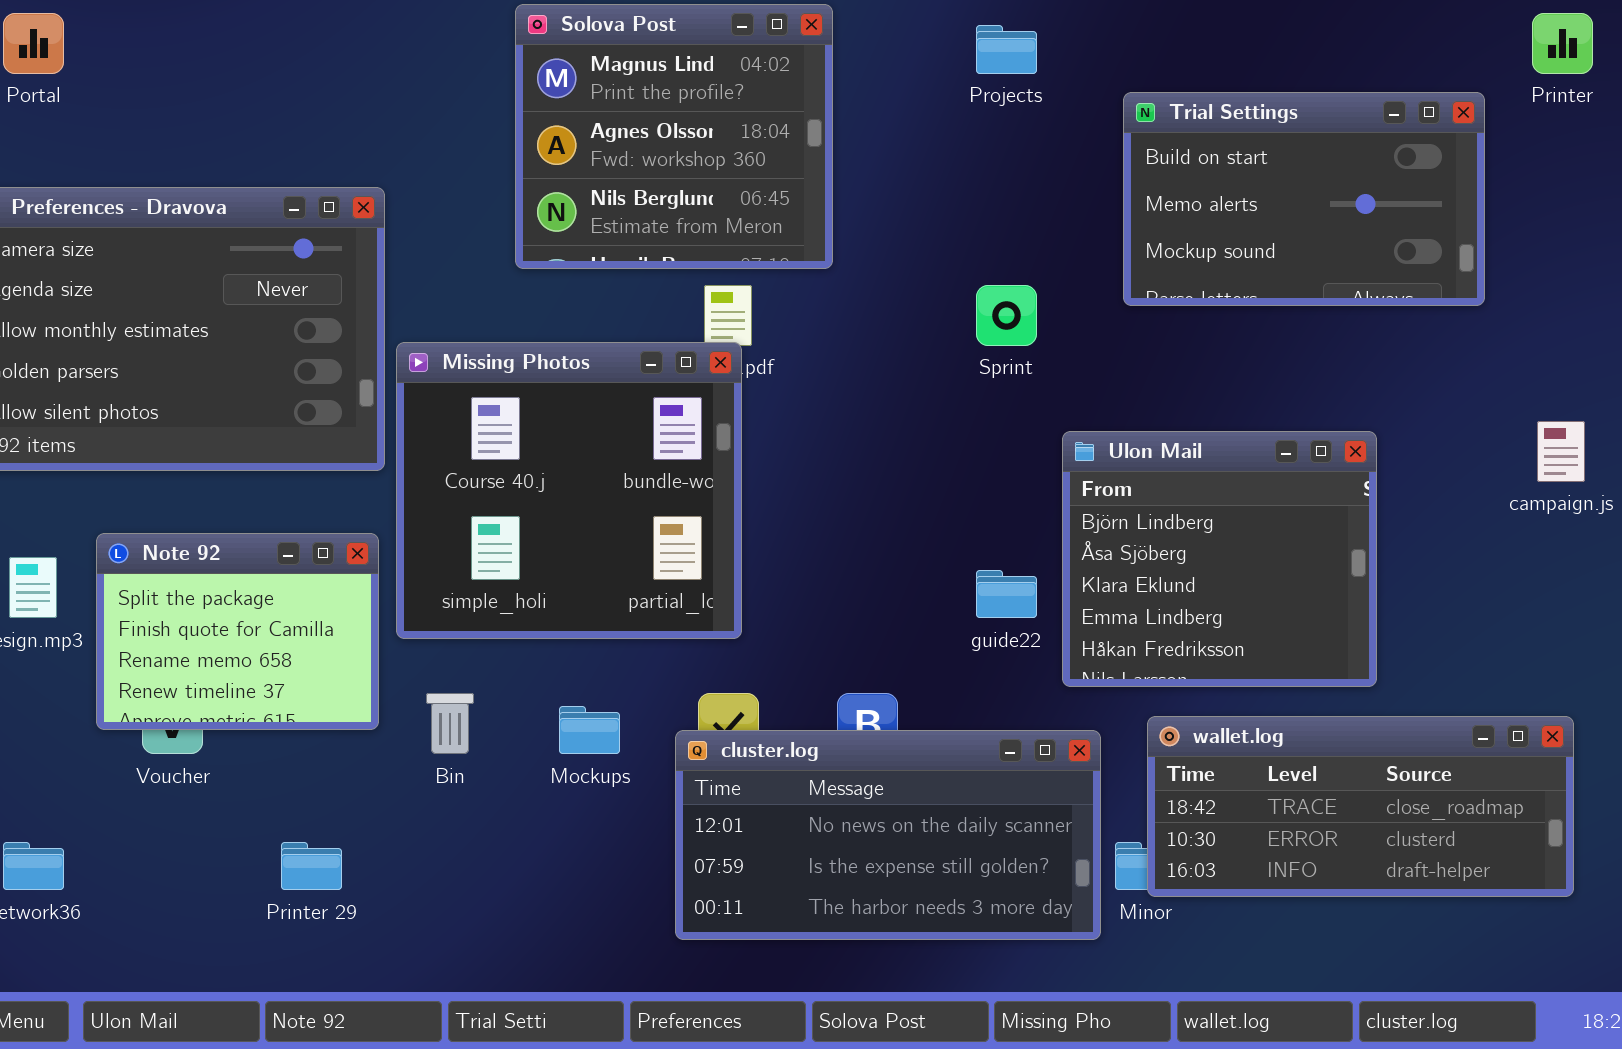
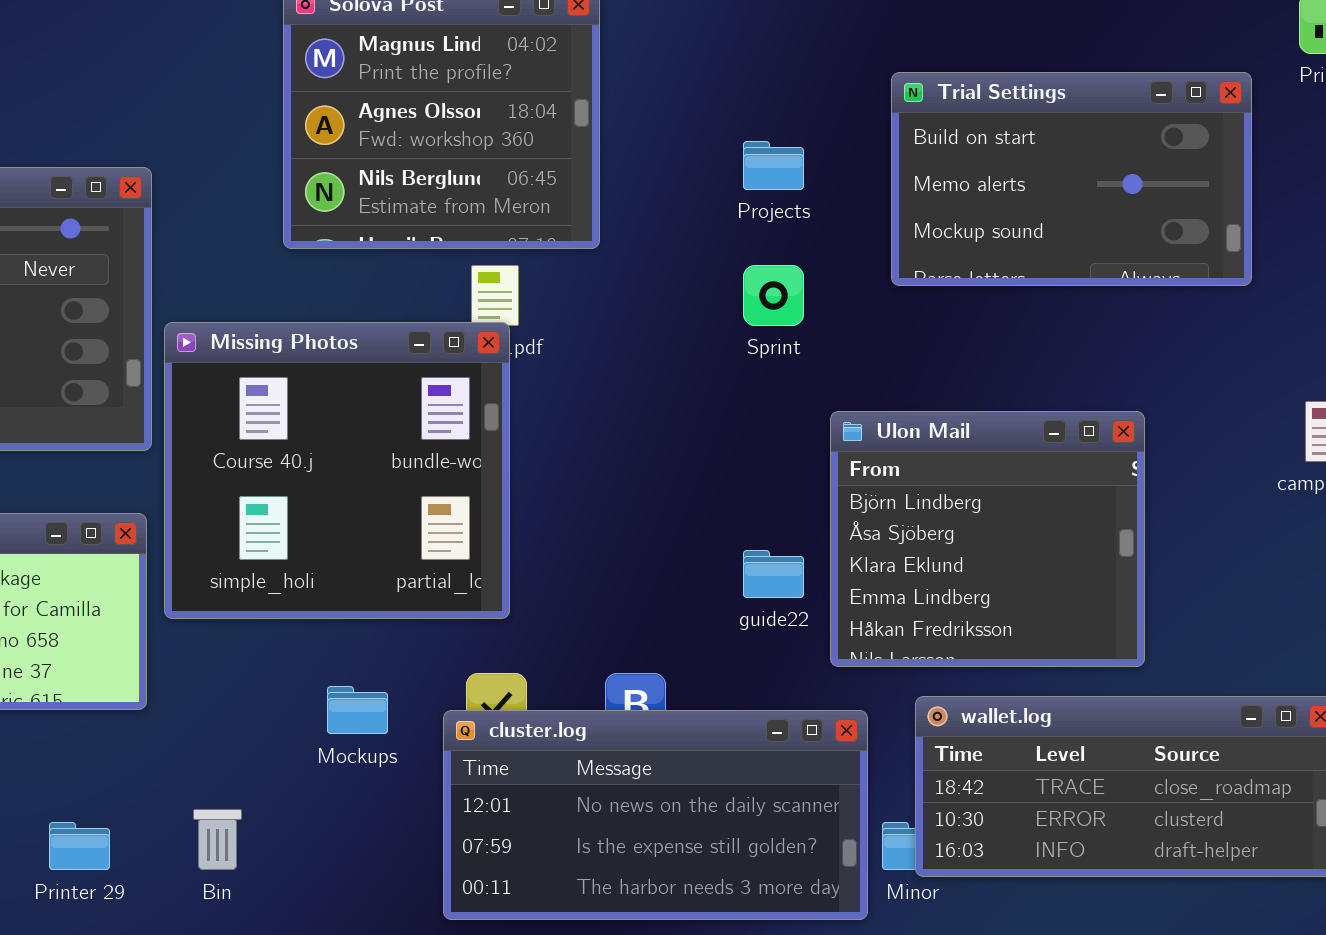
Projects: [976,25,1037,74] -> [743,141,804,190], moved
Bin: [426,693,474,754] -> [193,809,242,870], moved

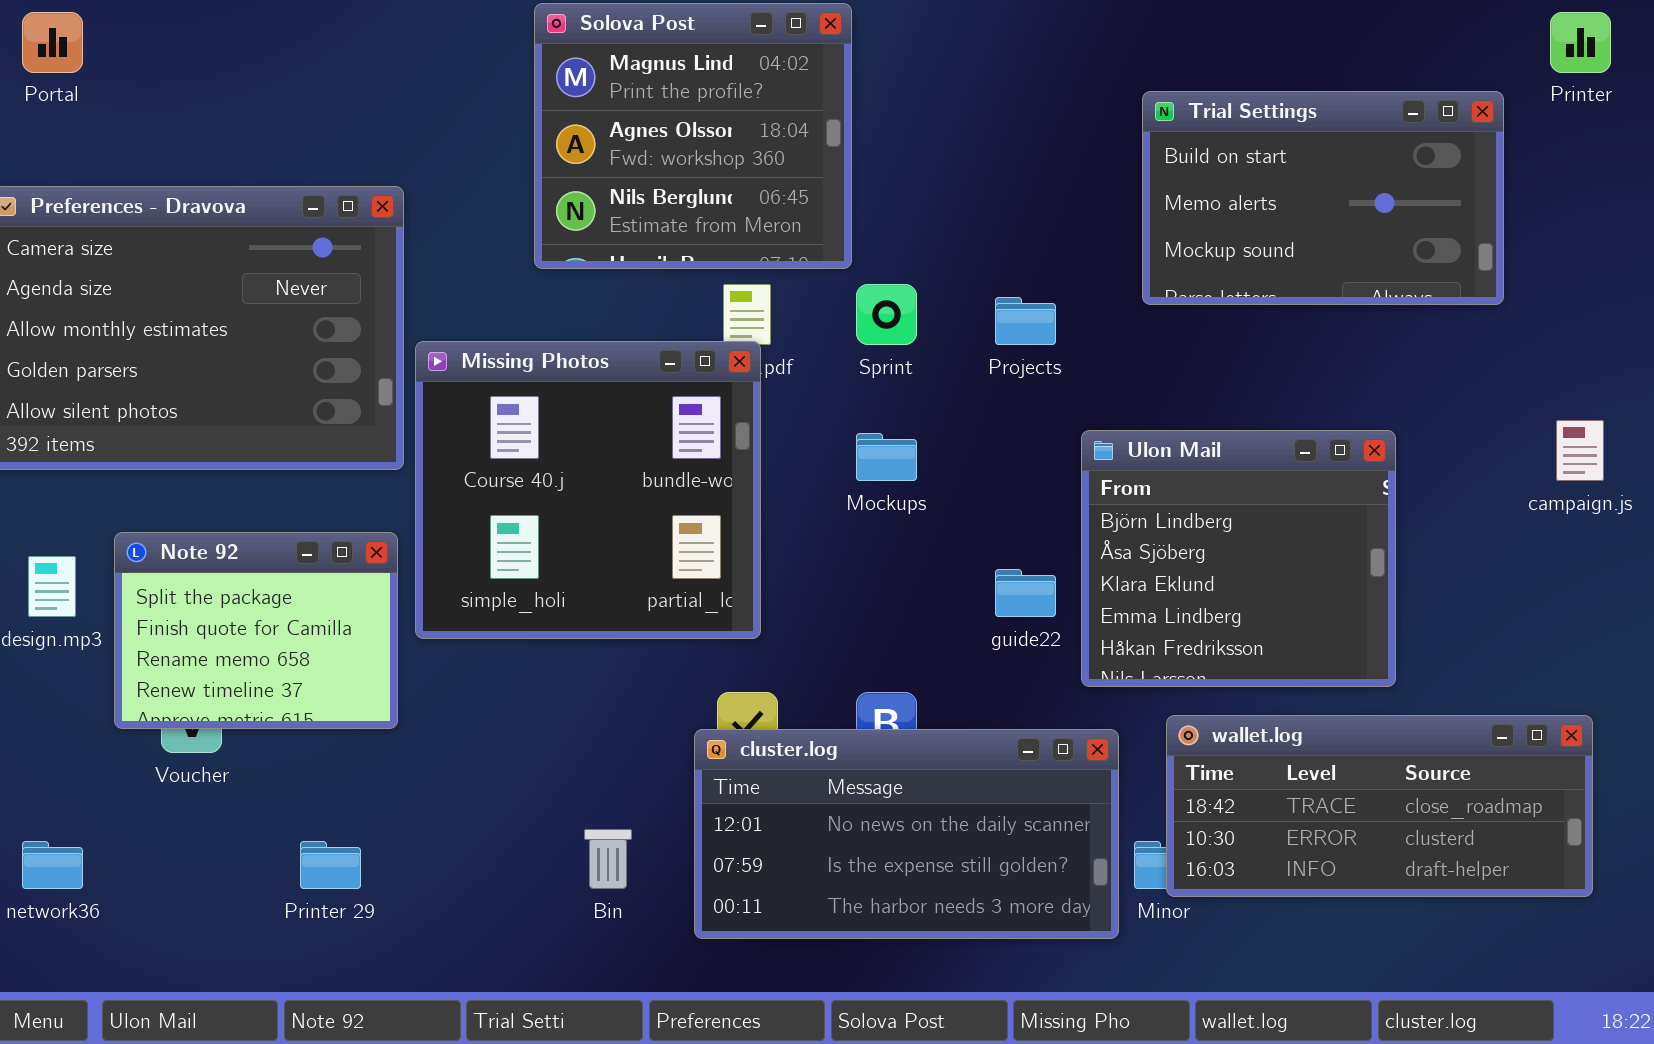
Projects: [743,141,804,190] -> [995,297,1056,345], moved
Sprint: [743,265,804,326] -> [856,284,917,345], moved
Mockups: [327,686,388,734] -> [856,433,917,481], moved
Bin: [193,809,242,870] -> [584,829,632,889], moved

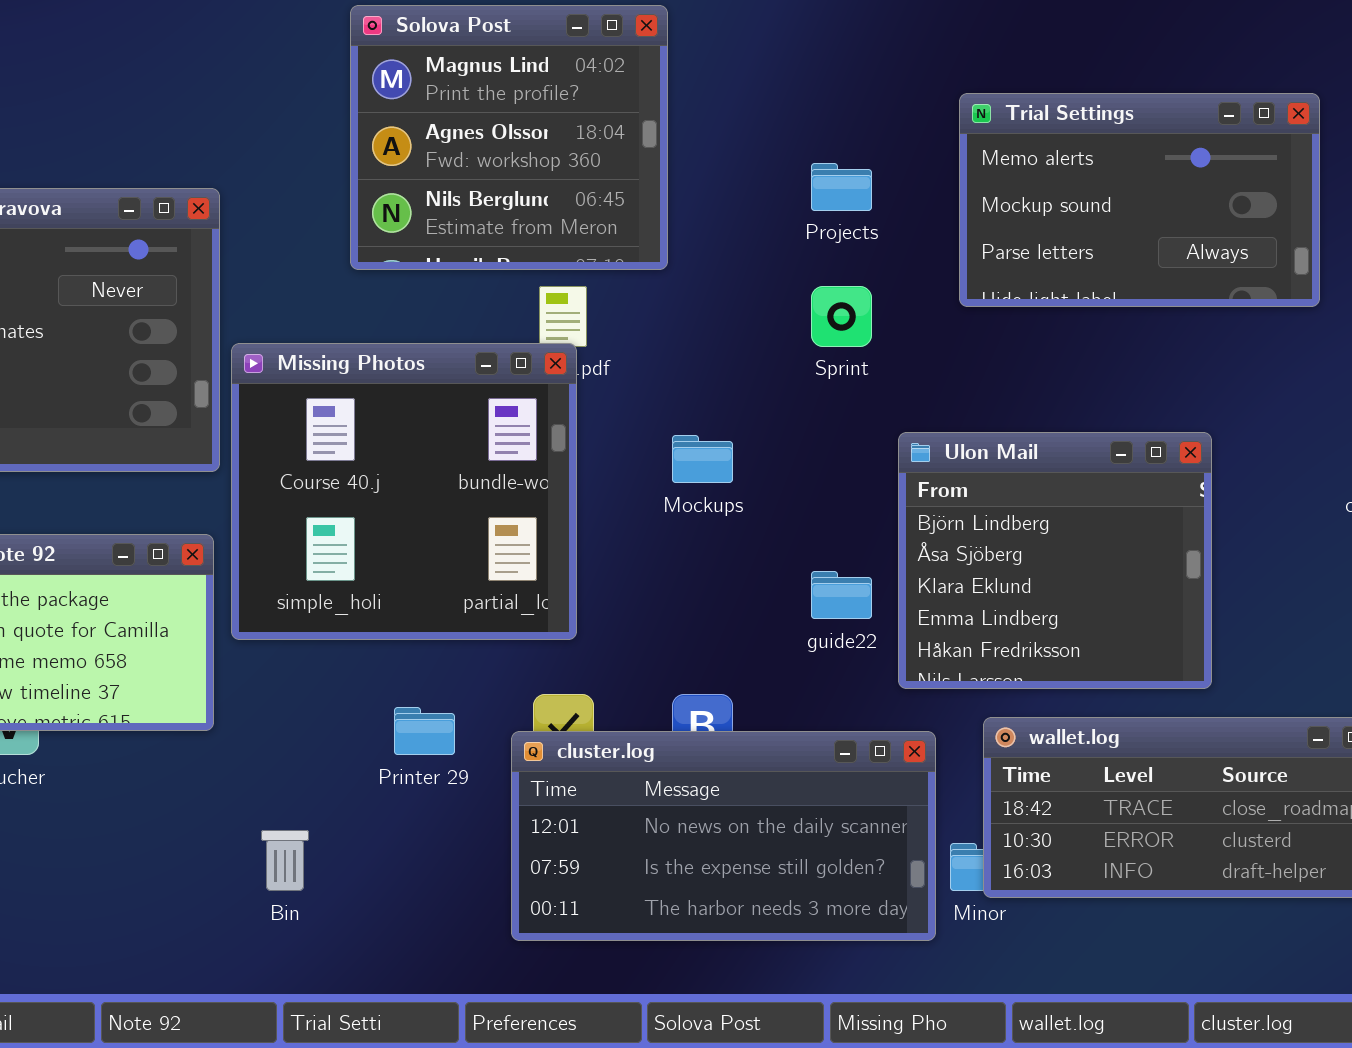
Trial Settings: [1142,91,1504,305] -> [959,93,1320,307], scrolled down 1 row
Sprint: [856,284,917,345] -> [811,286,872,347], moved
Projects: [995,297,1056,345] -> [811,163,872,211], moved
Bin: [584,829,632,889] -> [261,830,309,891], moved
Printer 29: [300,841,361,889] -> [394,707,455,755], moved

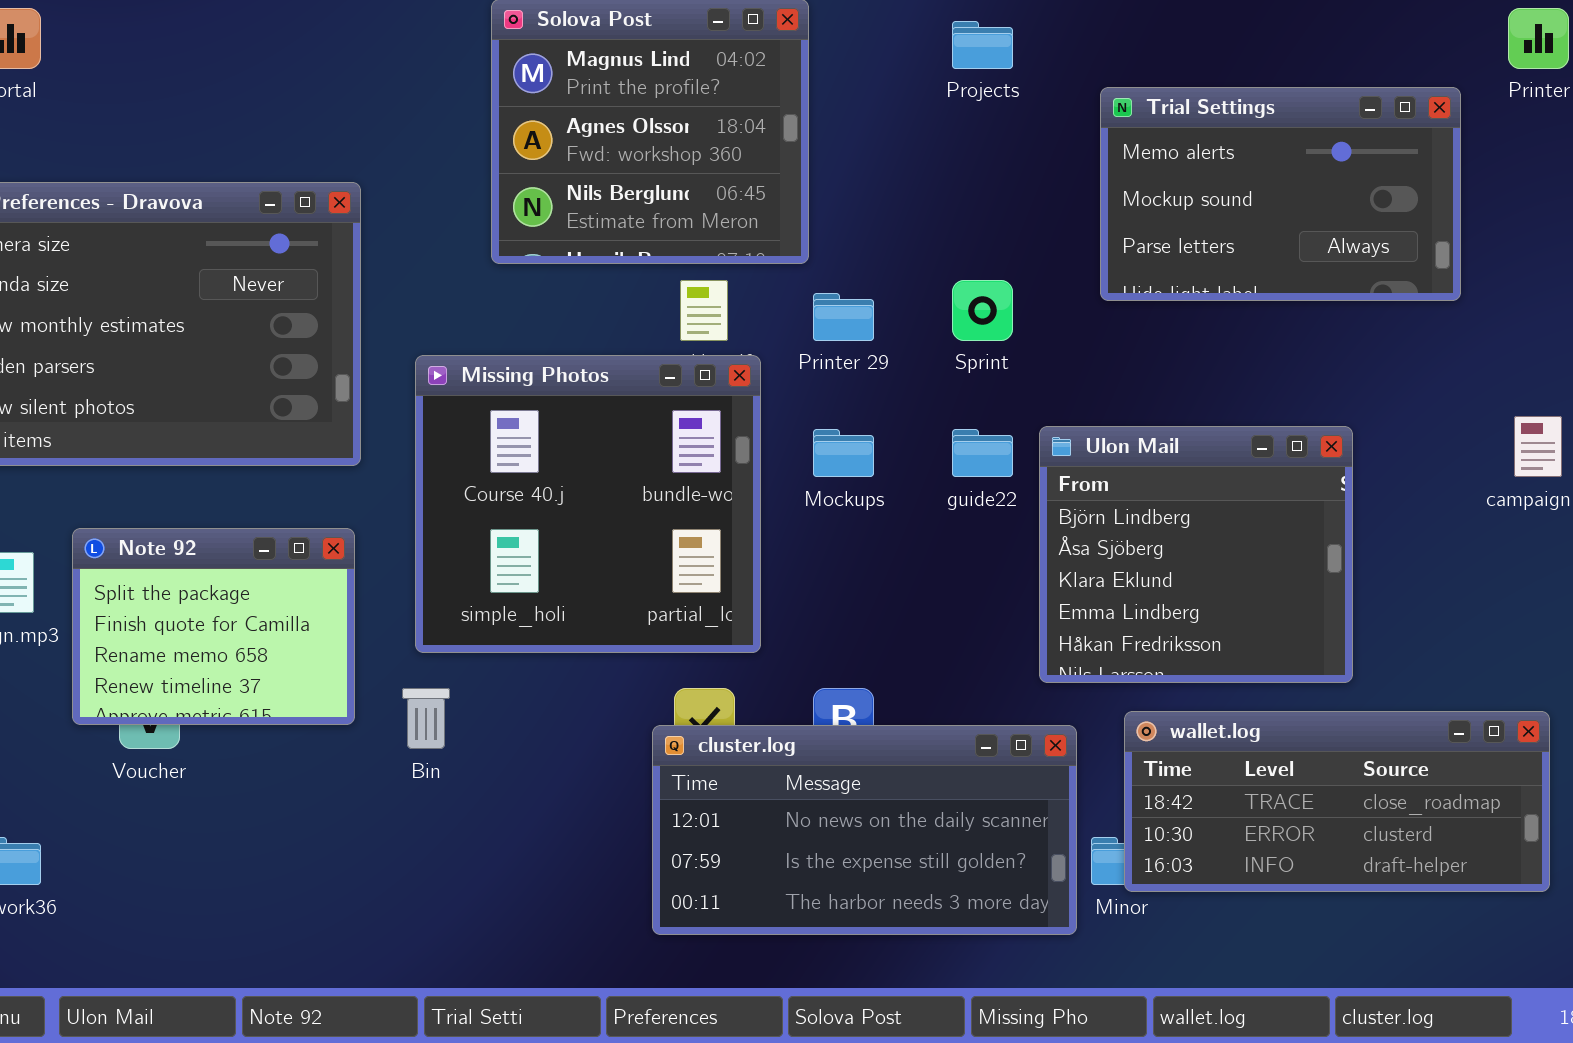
Projects: [811,163,872,211] -> [952,21,1013,69], moved
Missing Photos: [231,343,577,640] -> [415,355,761,653], moved
guide22: [811,571,872,619] -> [952,429,1013,477], moved
Printer 29: [394,707,455,755] -> [813,293,874,341], moved
Bin: [261,830,309,891] -> [402,688,450,749], moved

